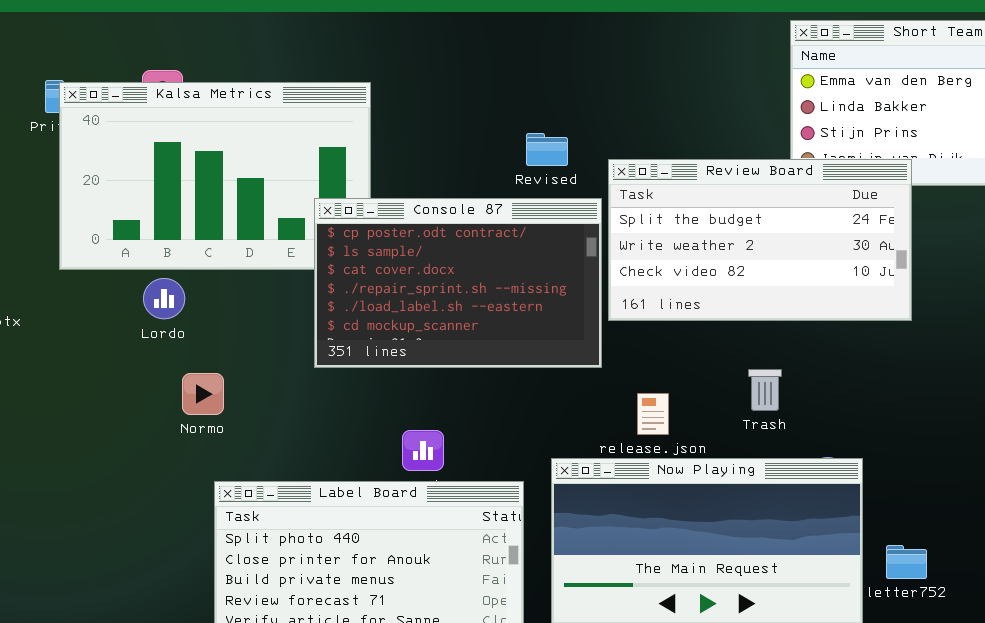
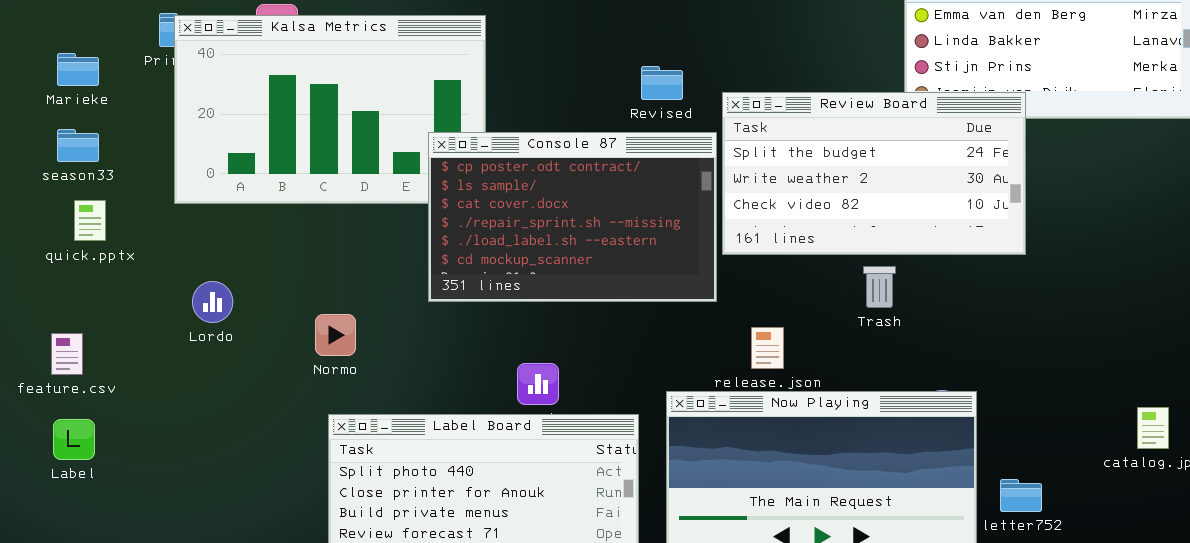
Lordo: [143,278,185,319] -> [192,281,233,323], moved
Trash: [748,369,782,411] -> [863,266,896,308], moved
Normo: [182,373,224,415] -> [315,314,356,356], moved

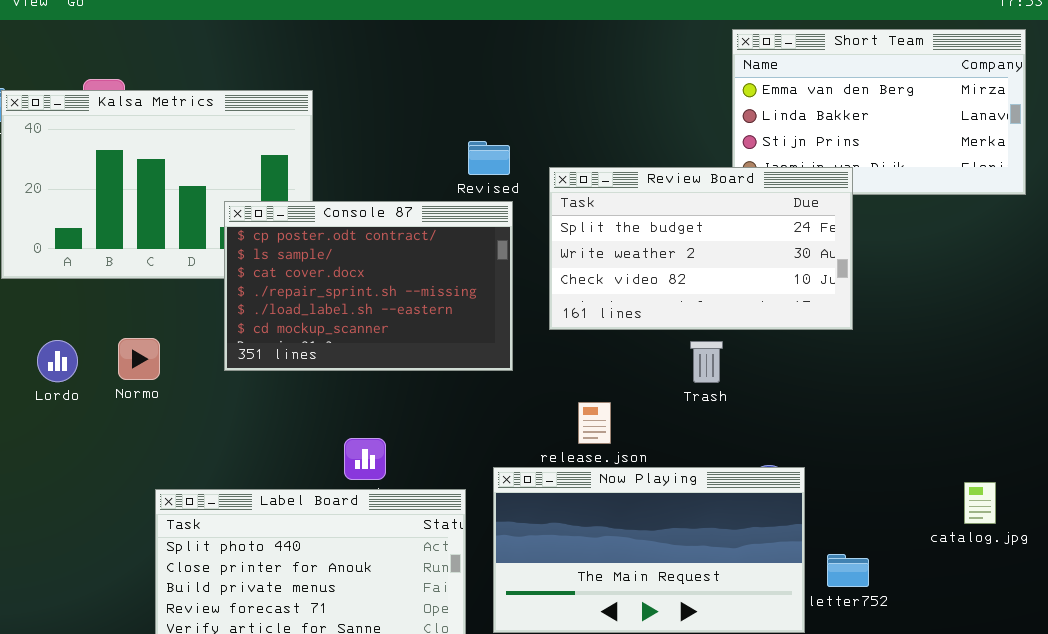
Console 87: [428,132,717,302] -> [224,201,513,371], moved
Lordo: [192,281,233,323] -> [37,340,78,382], moved
Normo: [315,314,356,356] -> [118,338,160,380], moved

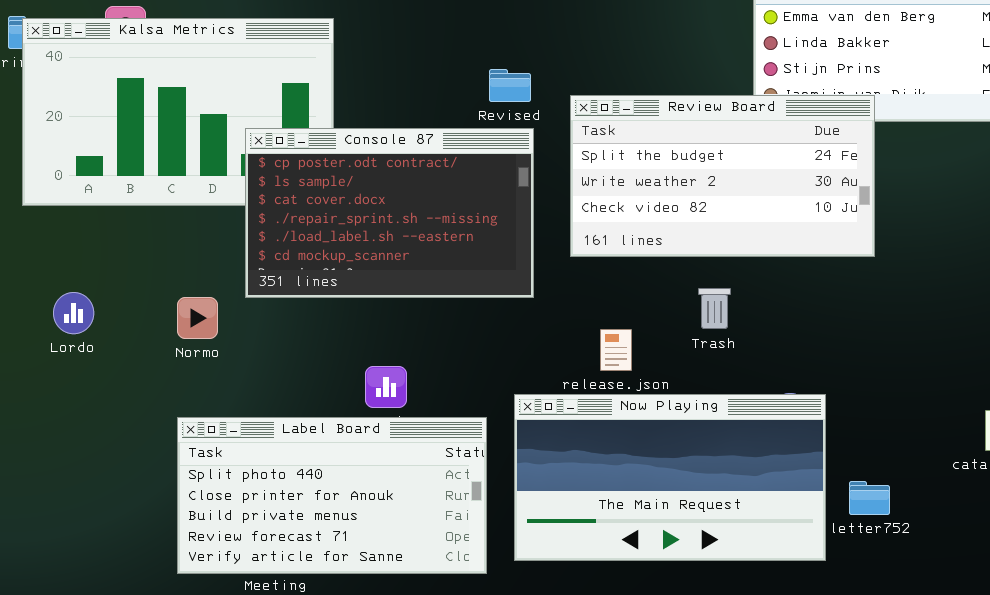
Normo: [118,338,160,380] -> [177,297,218,339], moved
Lordo: [37,340,78,382] -> [53,292,94,334], moved
Trash: [690,341,723,383] -> [698,288,731,329], moved

